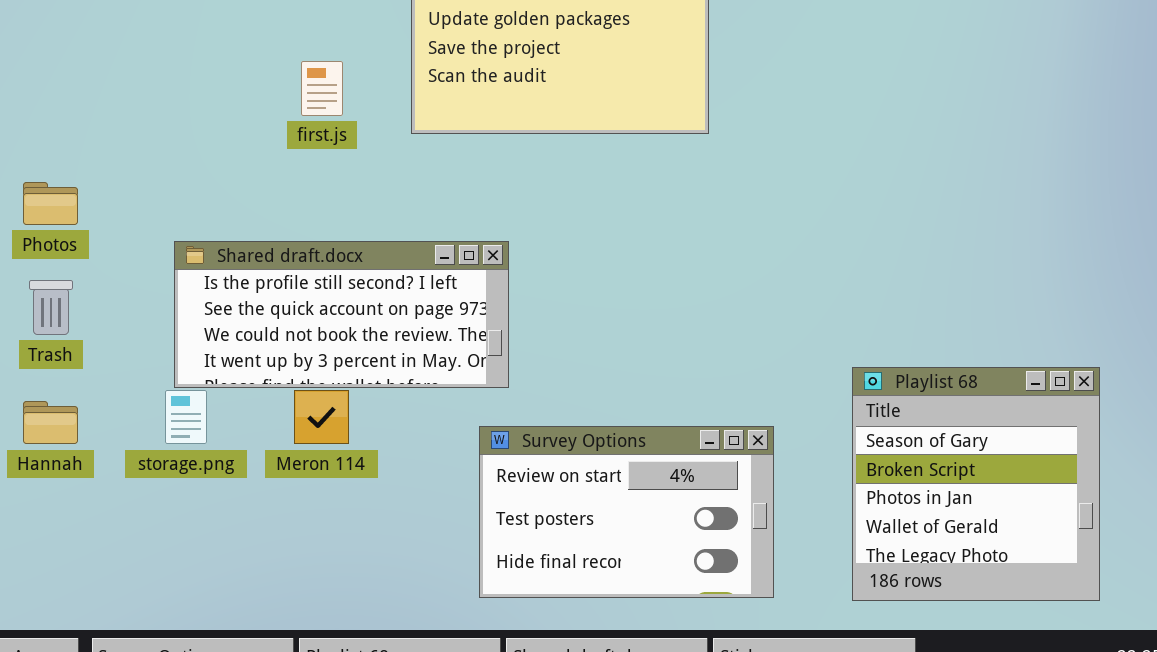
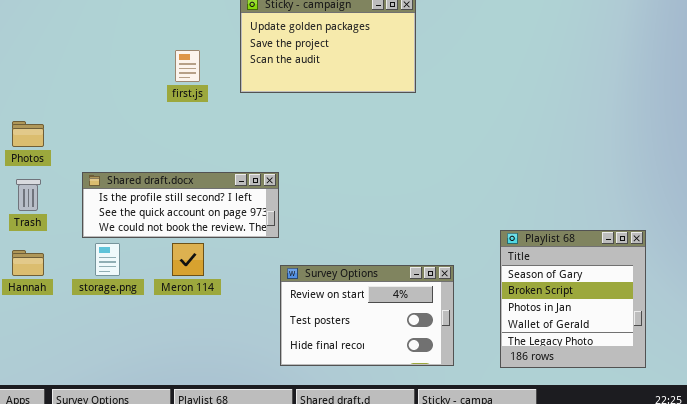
Shared draft.docx: [174,241,509,388] -> [82,172,279,238], moved, resized

